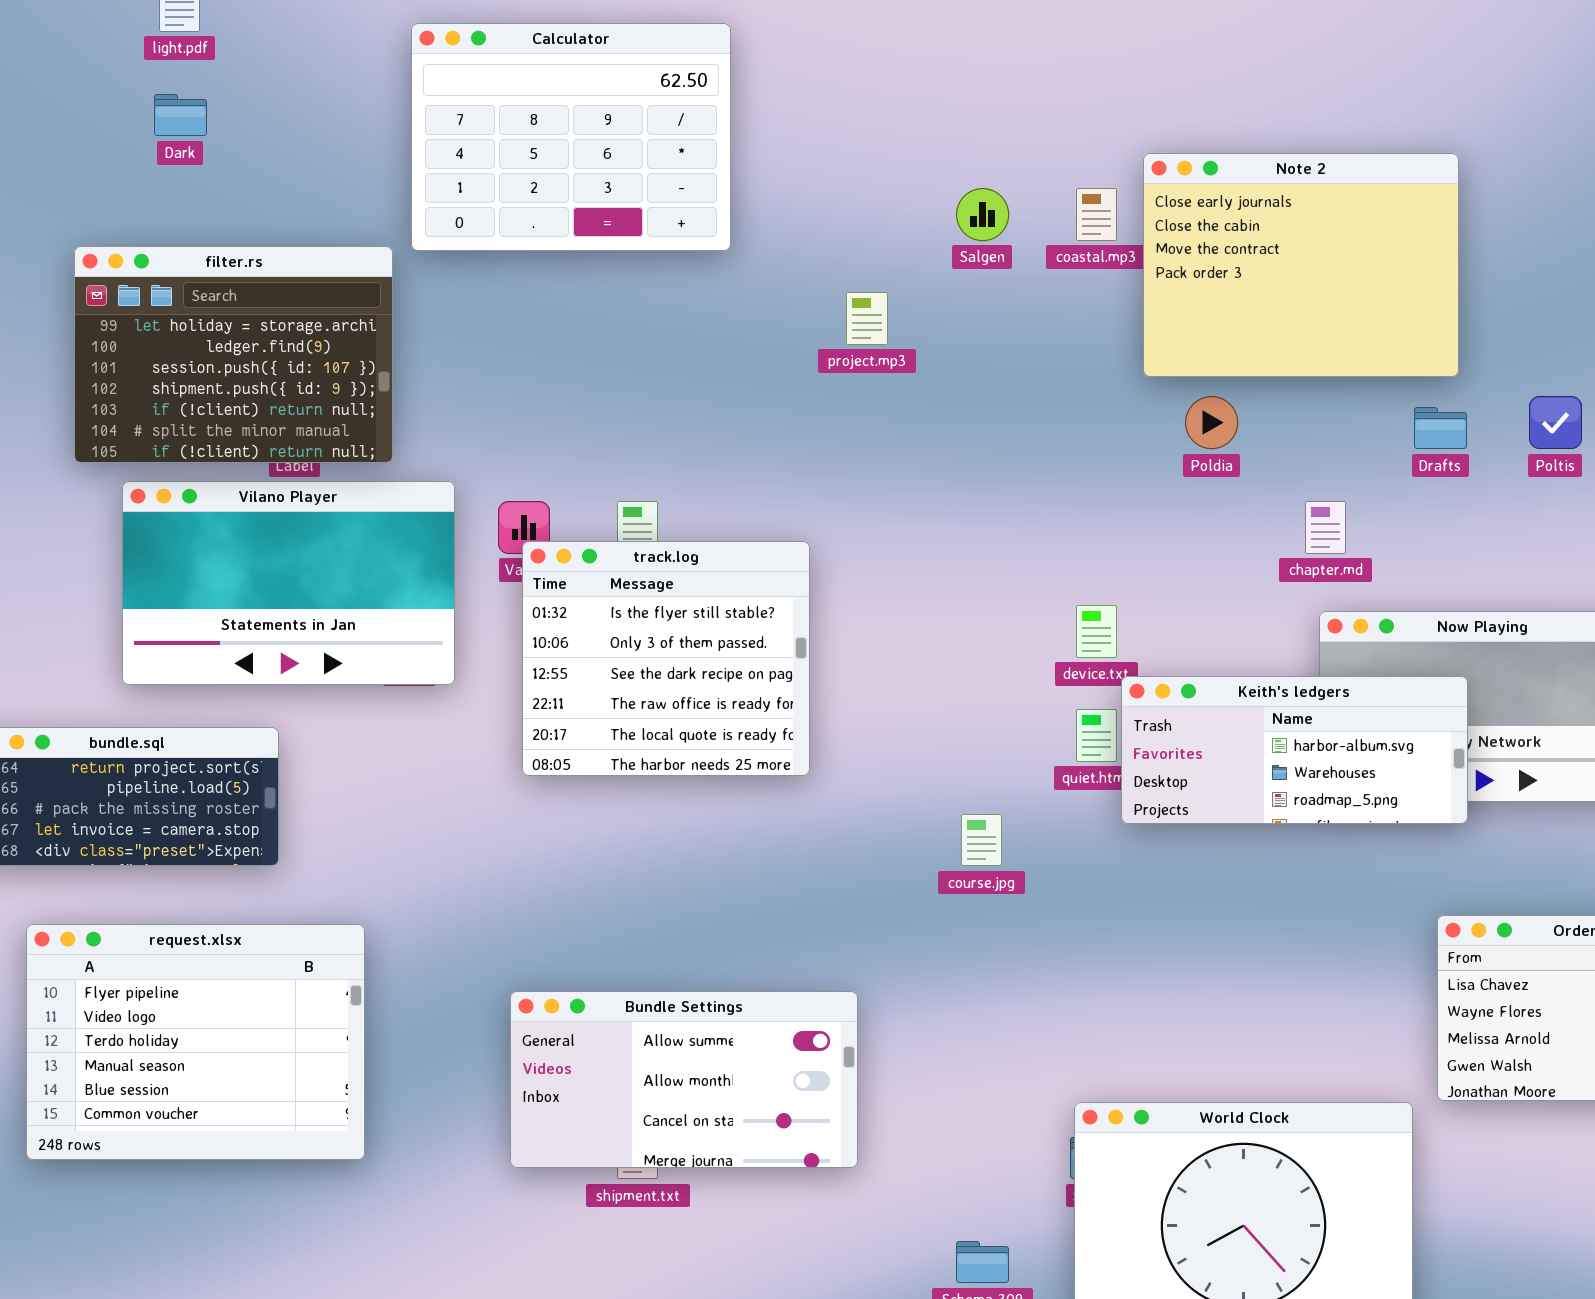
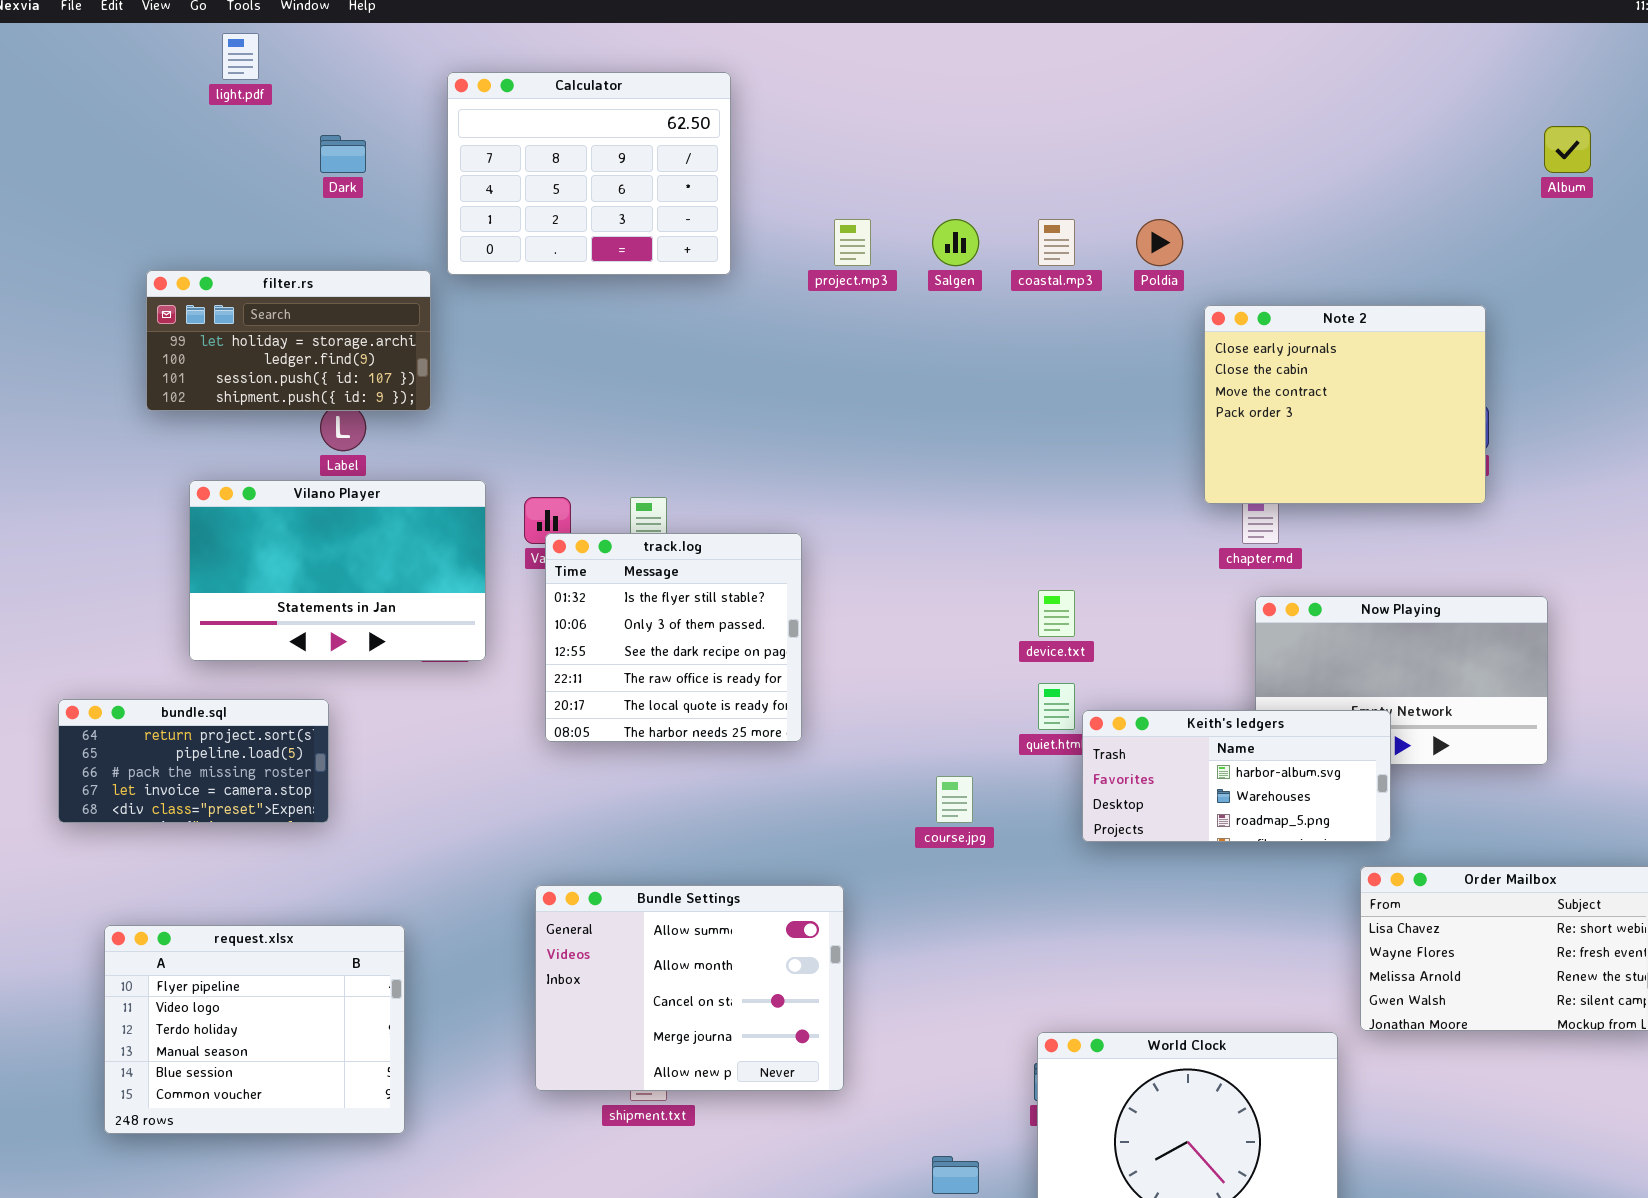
Dark: [154,94,207,136] -> [320,135,366,173], moved
Note 2: [1143,153,1459,377] -> [1204,305,1486,504], moved
filter.rs: [74,246,393,463] -> [146,270,431,411], resized
project.mp3: [846,292,888,345] -> [834,219,871,266], moved
Poldia: [1185,396,1238,449] -> [1136,219,1183,266], moved
Keith's ledgers: [1121,676,1468,824] -> [1082,710,1391,842], moved
request.xlsx: [26,924,365,1160] -> [104,925,405,1134], moved
Bundle Settings: [510,991,858,1168] -> [535,885,844,1091], resized

